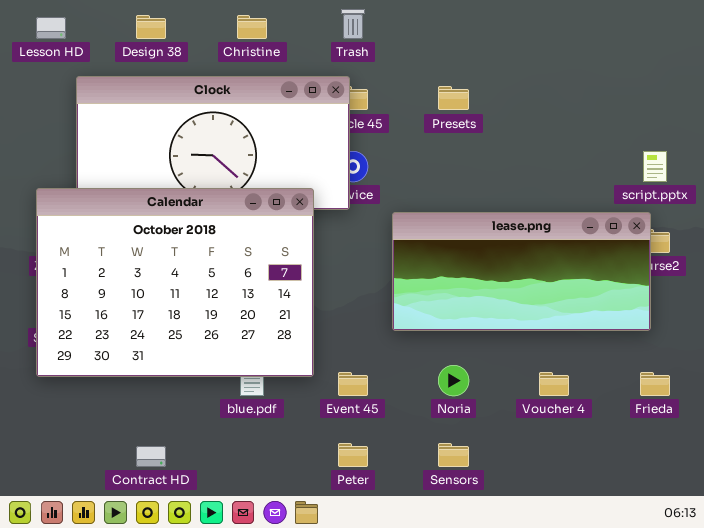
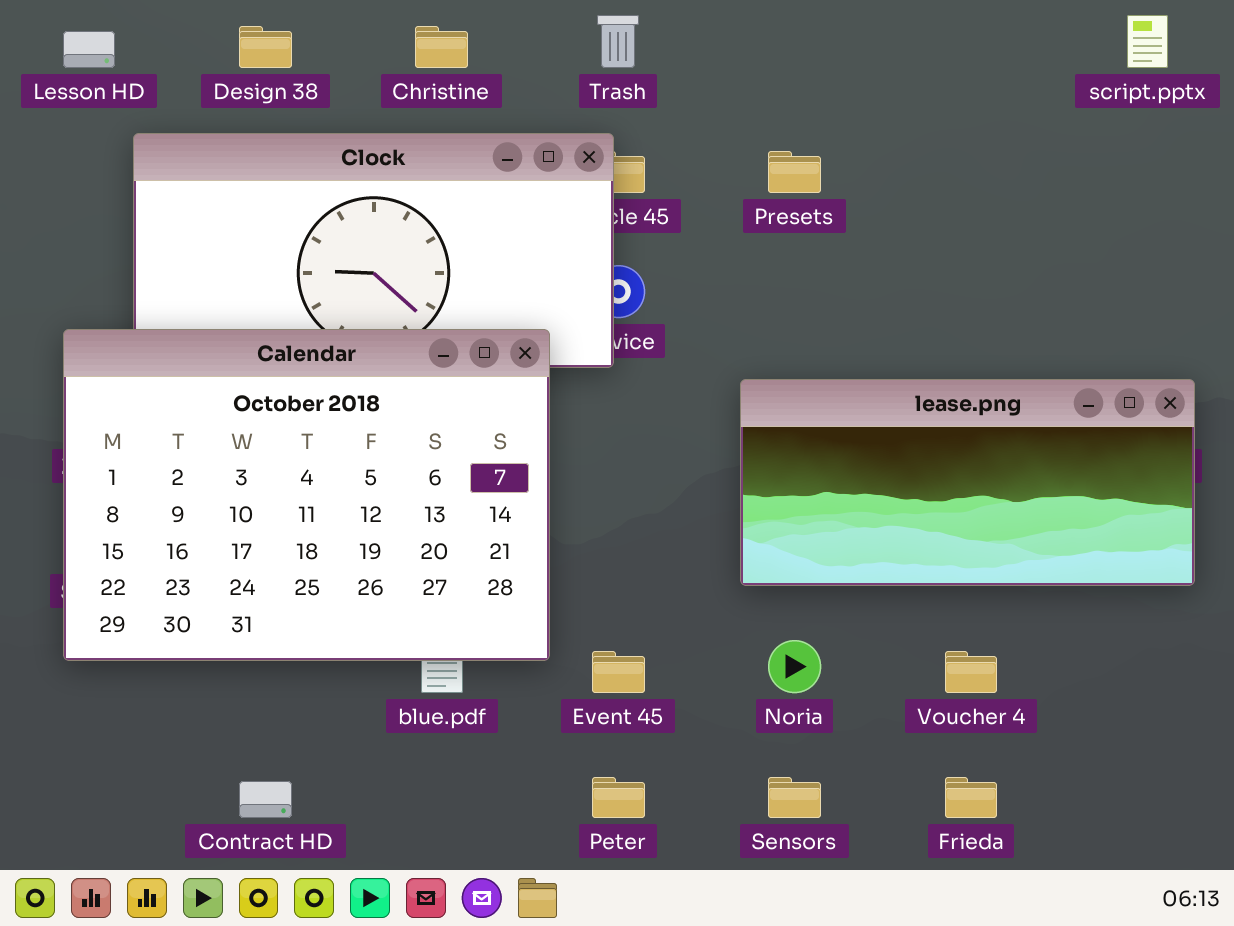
script.pptx: [643,151,667,182] -> [1127,15,1168,68], moved
lease.png: [392,212,651,331] -> [740,379,1195,586], moved
Frieda: [640,372,670,396] -> [945,777,997,818], moved

